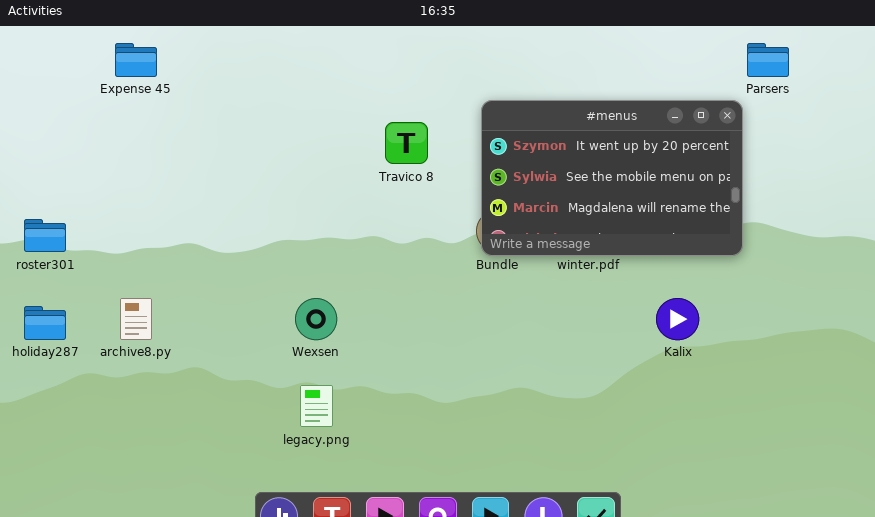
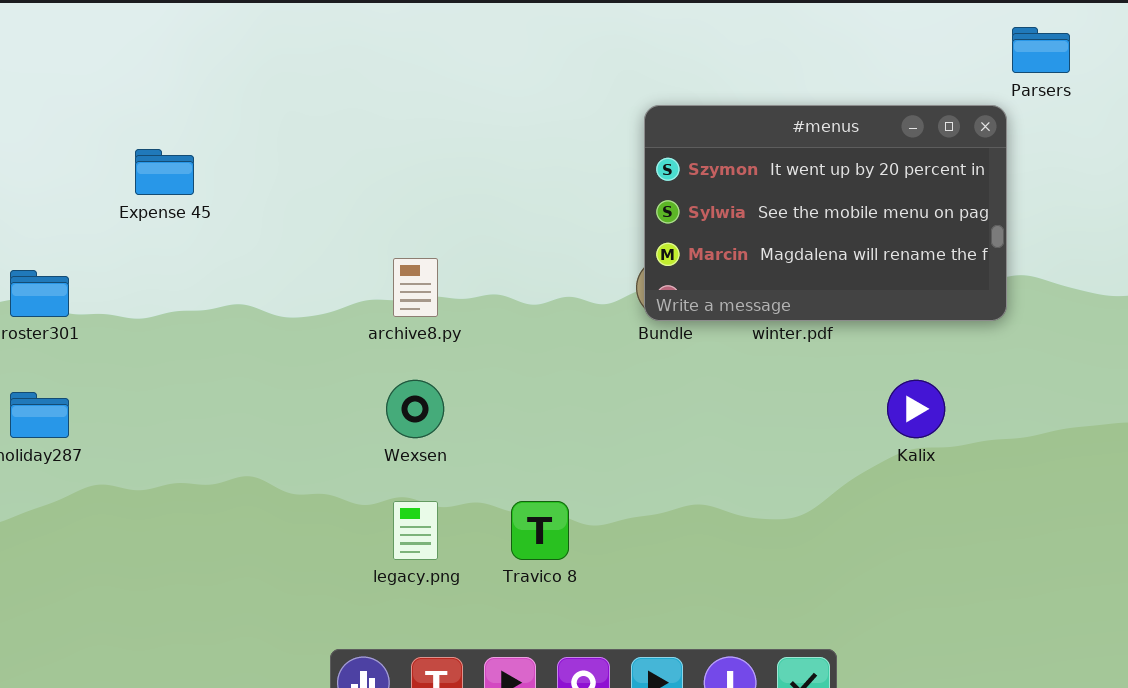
Expense 45: [115,43,157,77] -> [135,149,194,195], moved
Travico 8: [385,122,428,164] -> [511,501,569,560], moved
archive8.py: [120,298,152,340] -> [393,258,438,317], moved

